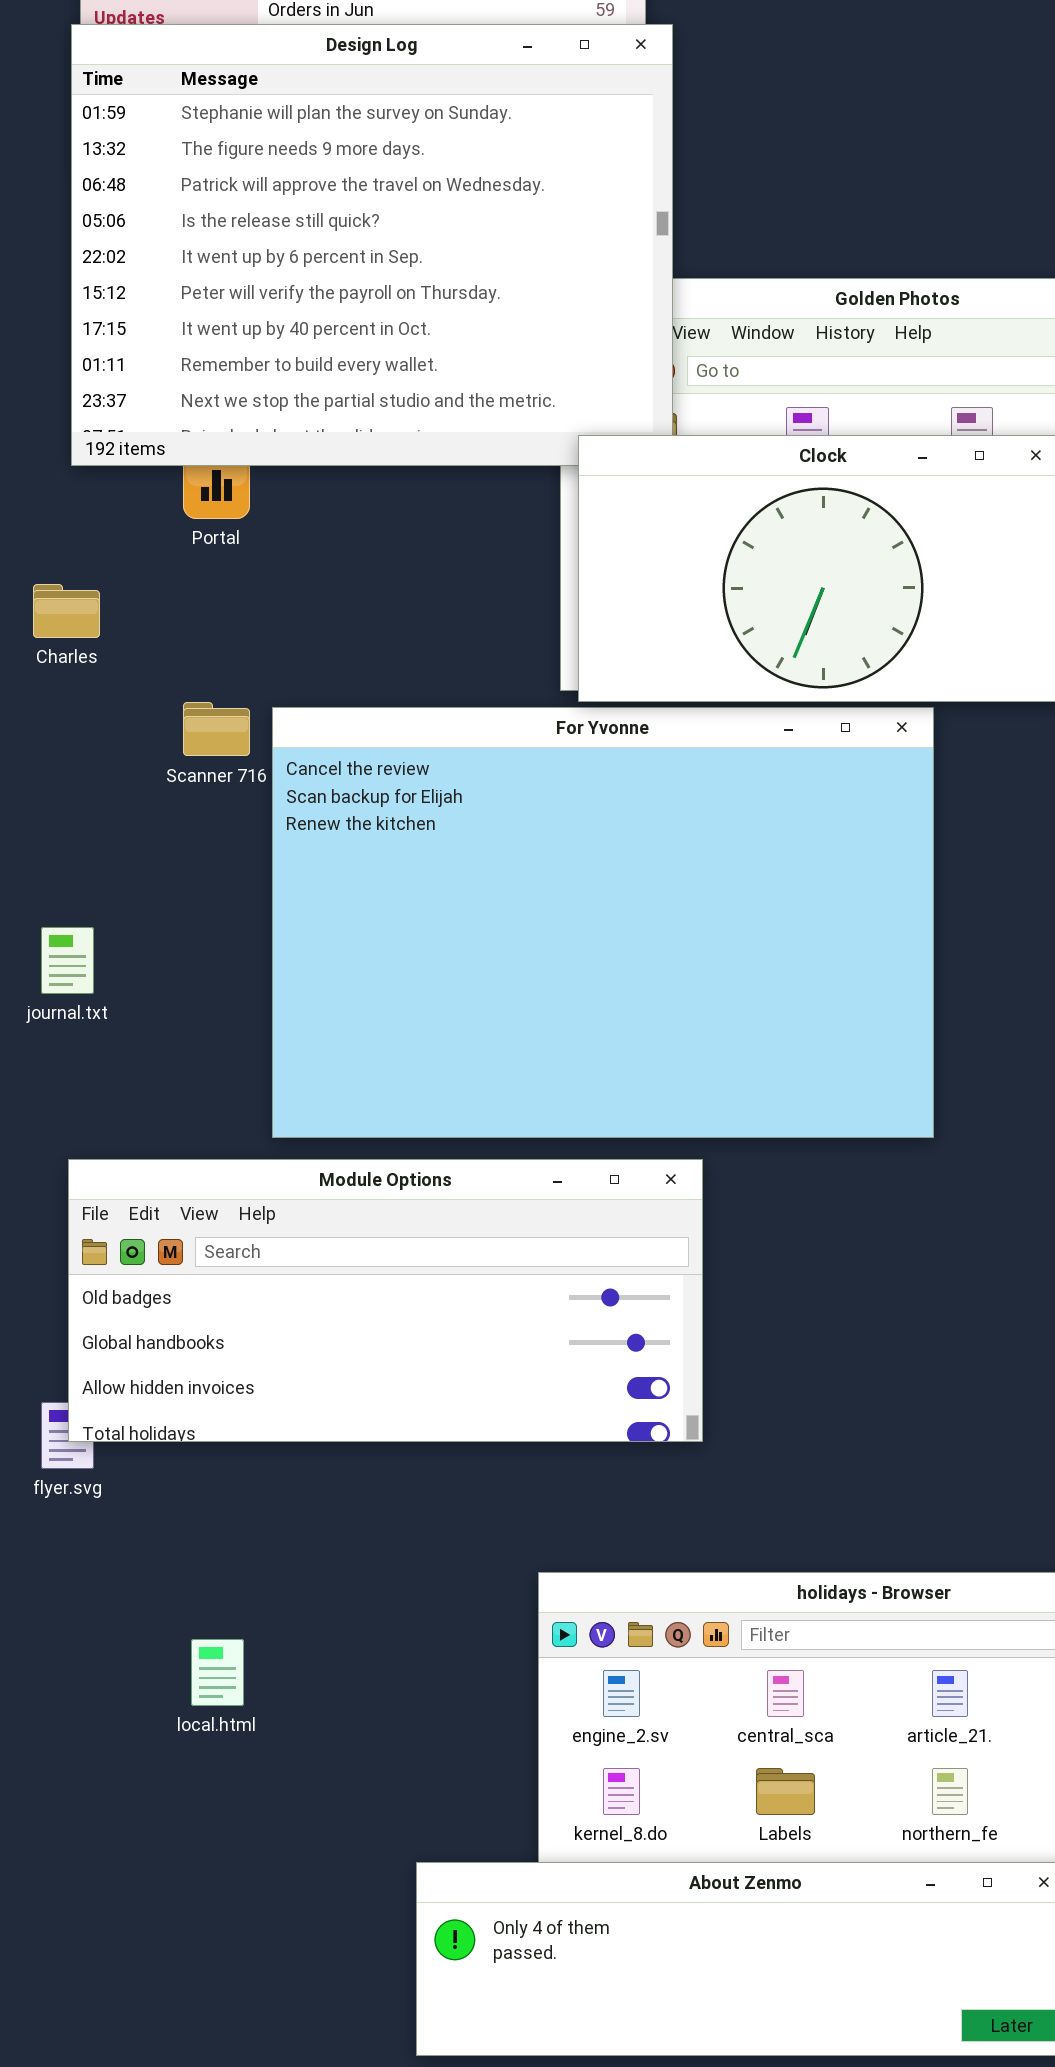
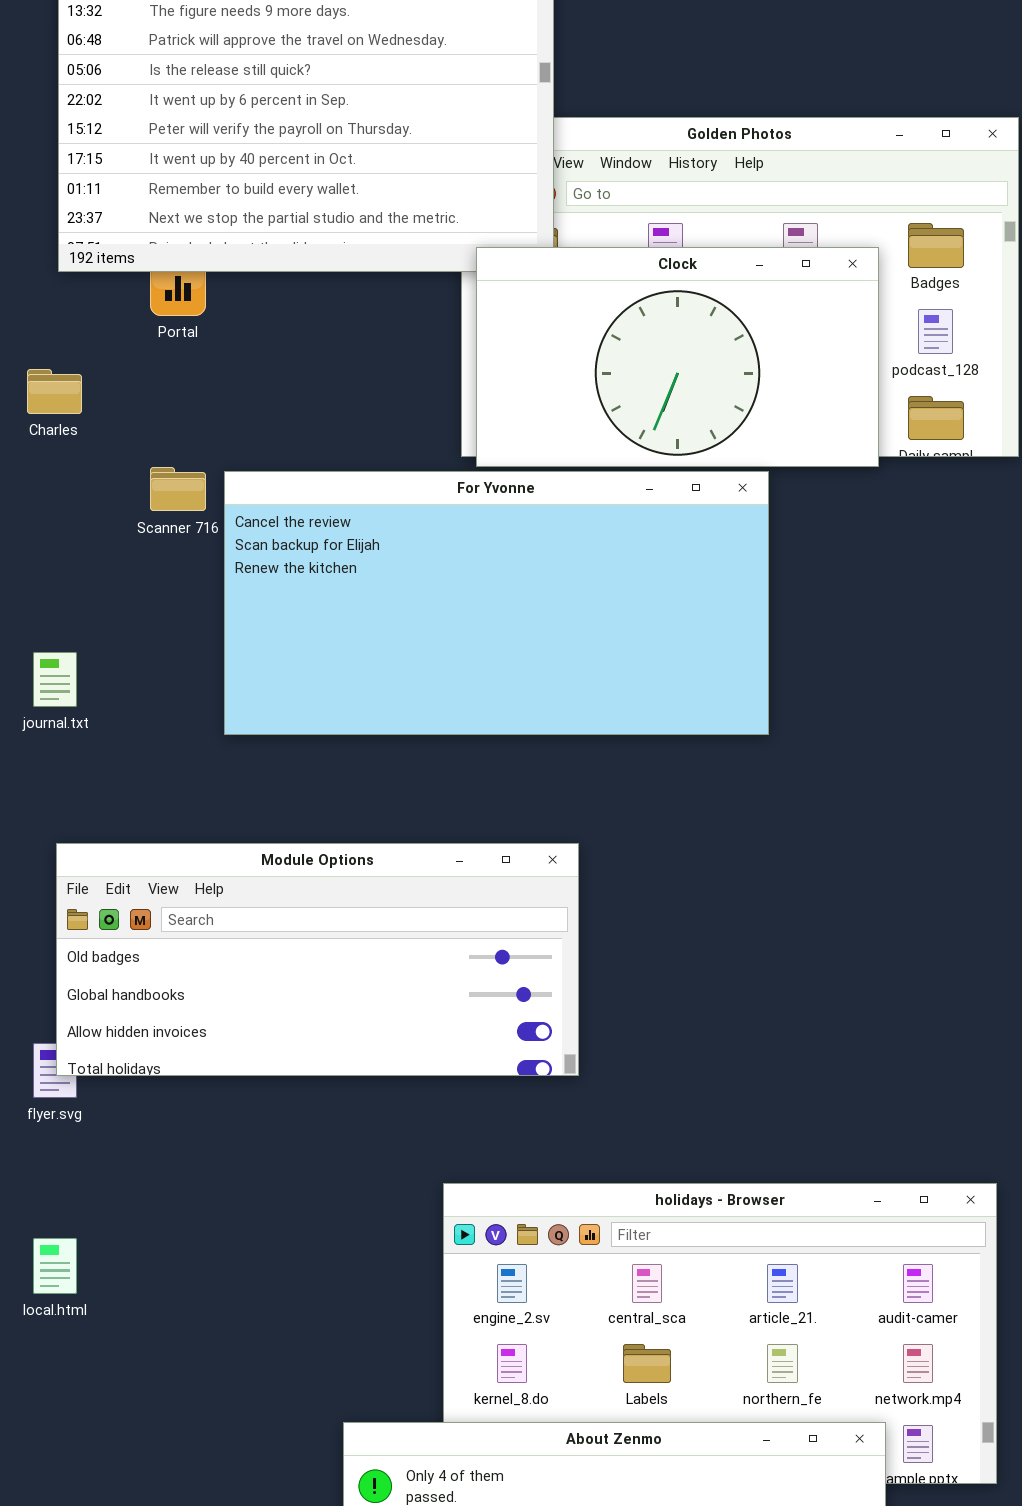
For Yvonne: [272,707,934,1138] -> [224,471,769,735], resized
local.html: [191,1639,244,1706] -> [33,1238,77,1294], moved

